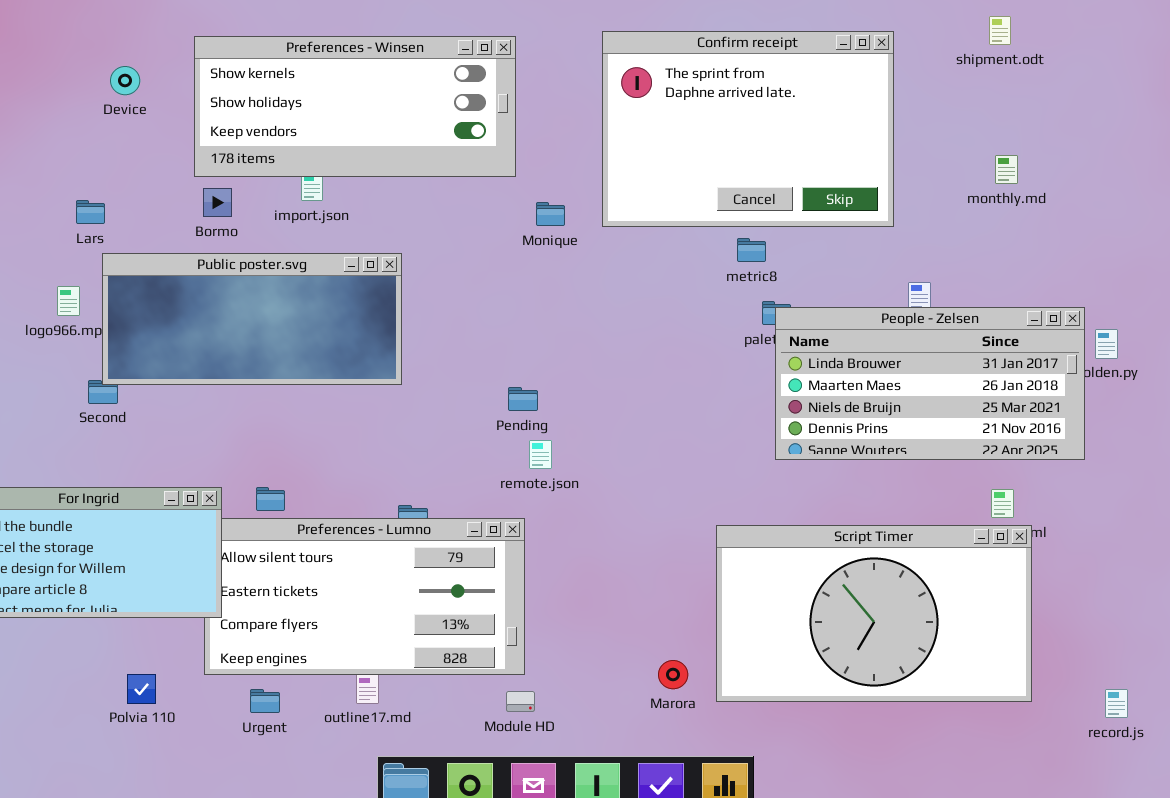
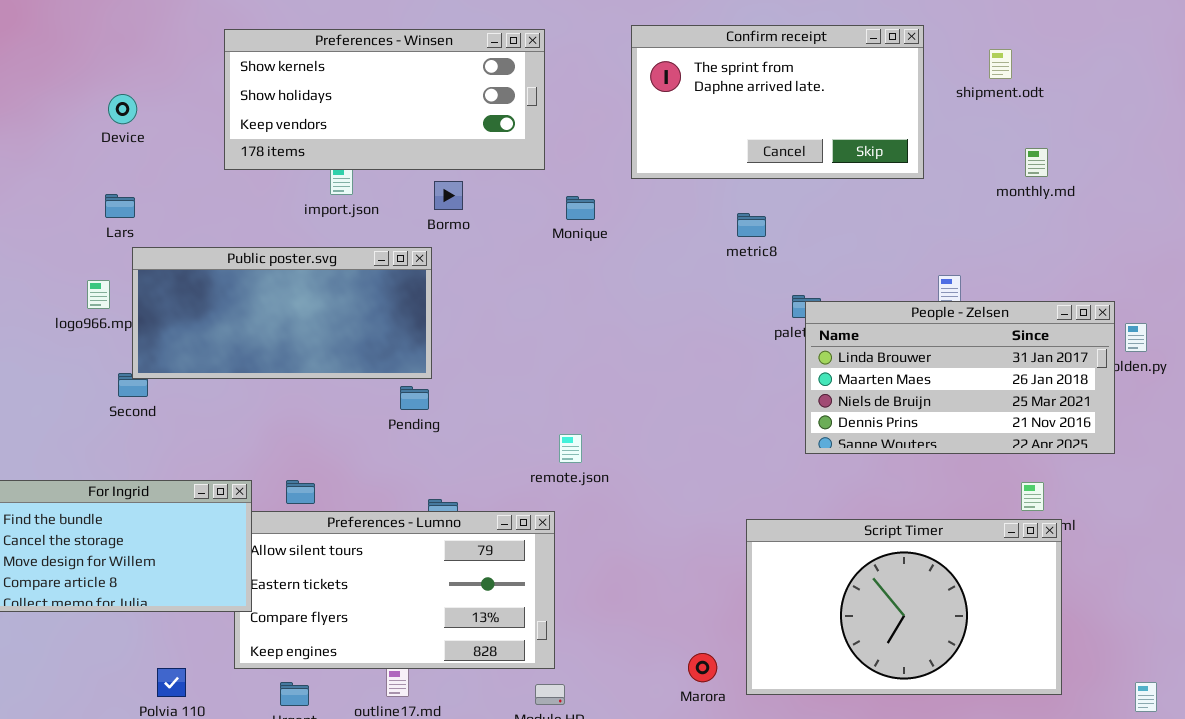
shipment.odt: [989,16,1011,45] -> [989,49,1012,79], moved
Confirm receipt: [602,31,894,227] -> [631,25,924,179], resized
Device: [110,66,140,95] -> [108,94,137,124], moved
Bormo: [203,188,232,217] -> [434,181,463,210], moved
metric8: [737,238,766,262] -> [737,213,766,237], moved
Pending: [508,387,538,411] -> [400,386,429,410], moved

